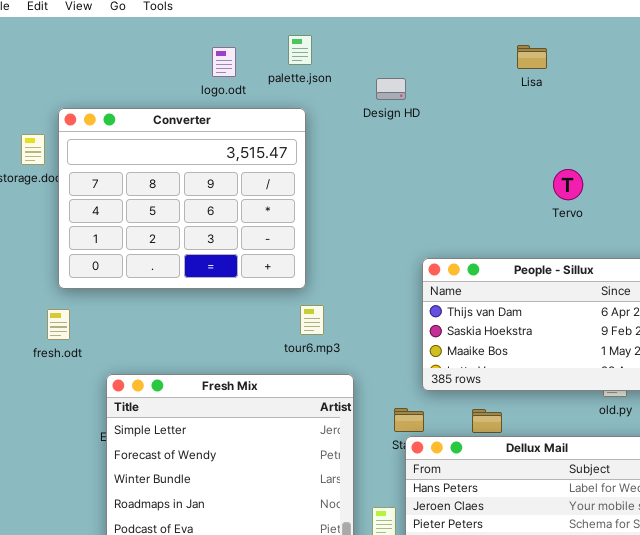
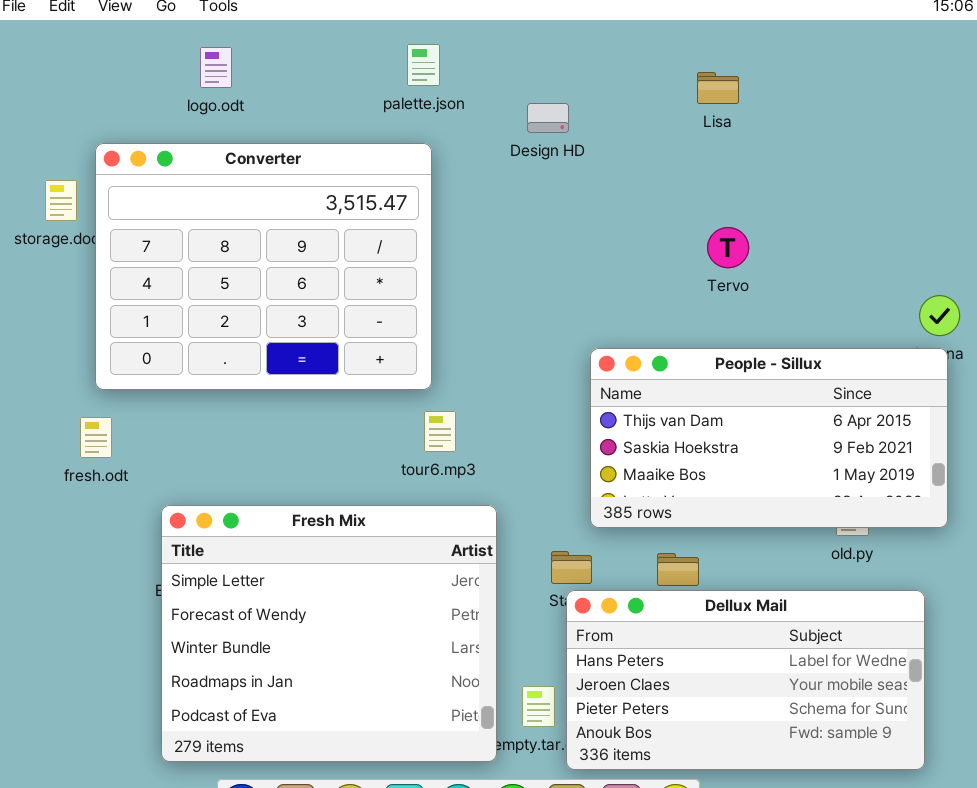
Lisa: [517,45,547,69] -> [697,72,739,104], moved
logo.odt: [212,47,236,77] -> [200,47,232,88], moved
Tervo: [553,169,583,200] -> [707,227,749,268], moved

